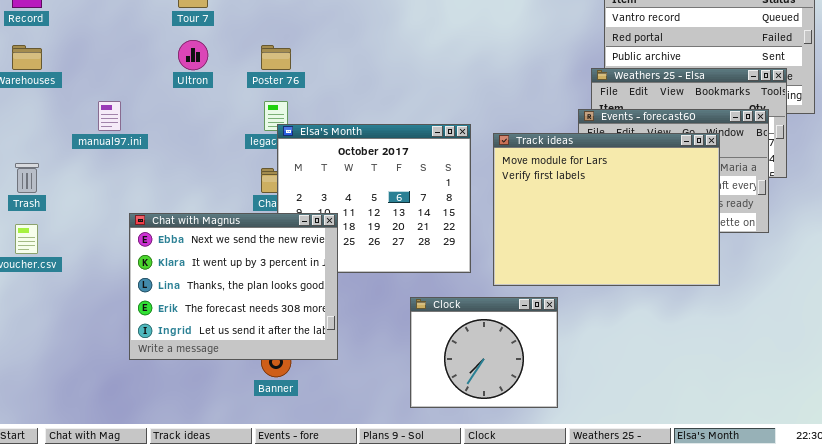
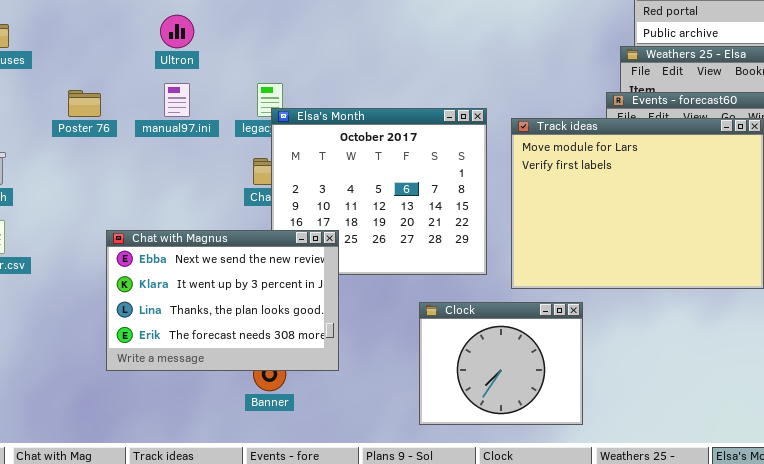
Poster 76: [261,45,291,70] -> [68,90,101,117], moved
manual97.ini: [98,101,121,131] -> [164,83,190,117], moved
Chat with Magnus: [129,213,338,360] -> [106,230,339,371], resized

